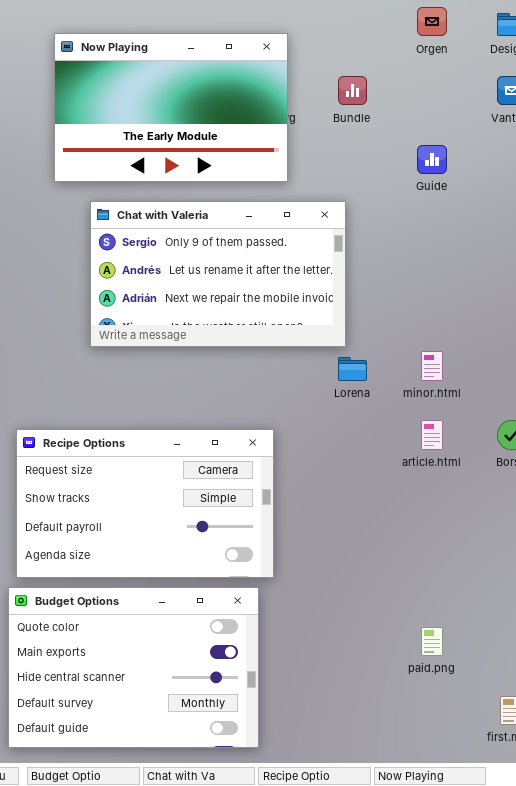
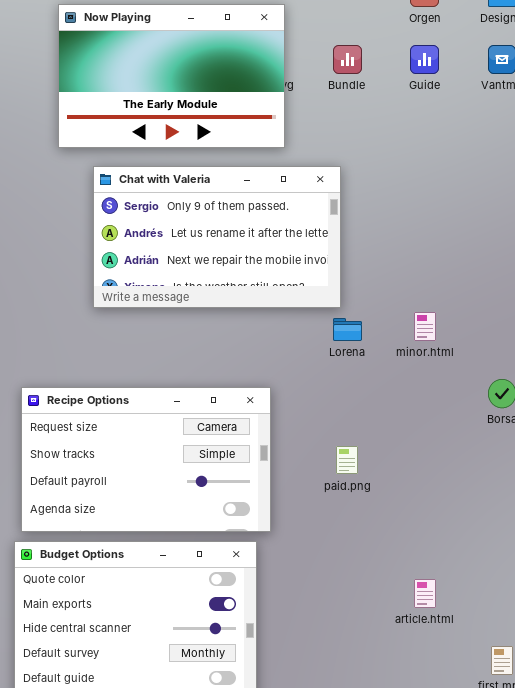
Guide: [417,145,447,174] -> [410,45,439,74], moved
article.html: [421,420,443,450] -> [414,579,436,608], moved
paid.png: [421,627,443,656] -> [336,446,358,474], moved

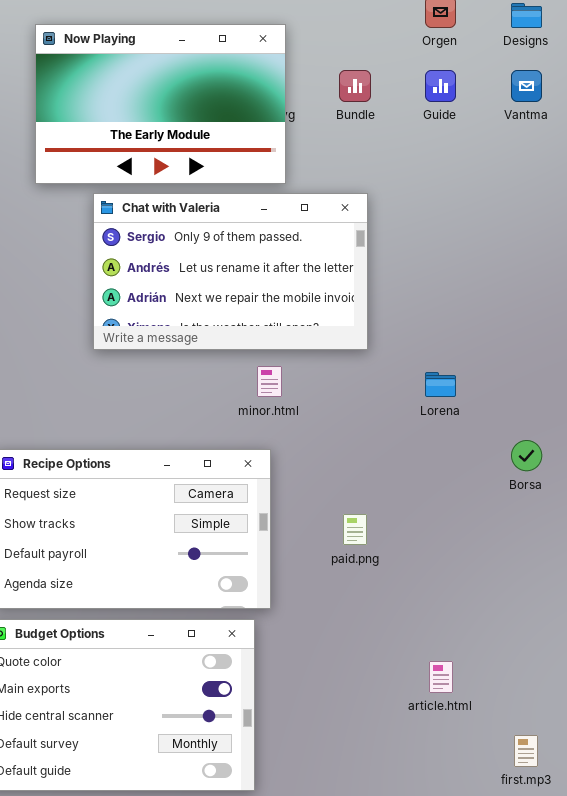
Chat with Valeria: [93,166,341,308] -> [93,193,368,350], moved
minor.html: [414,312,436,341] -> [257,366,282,397], moved
Lorena: [333,318,362,341] -> [425,372,456,397], moved

